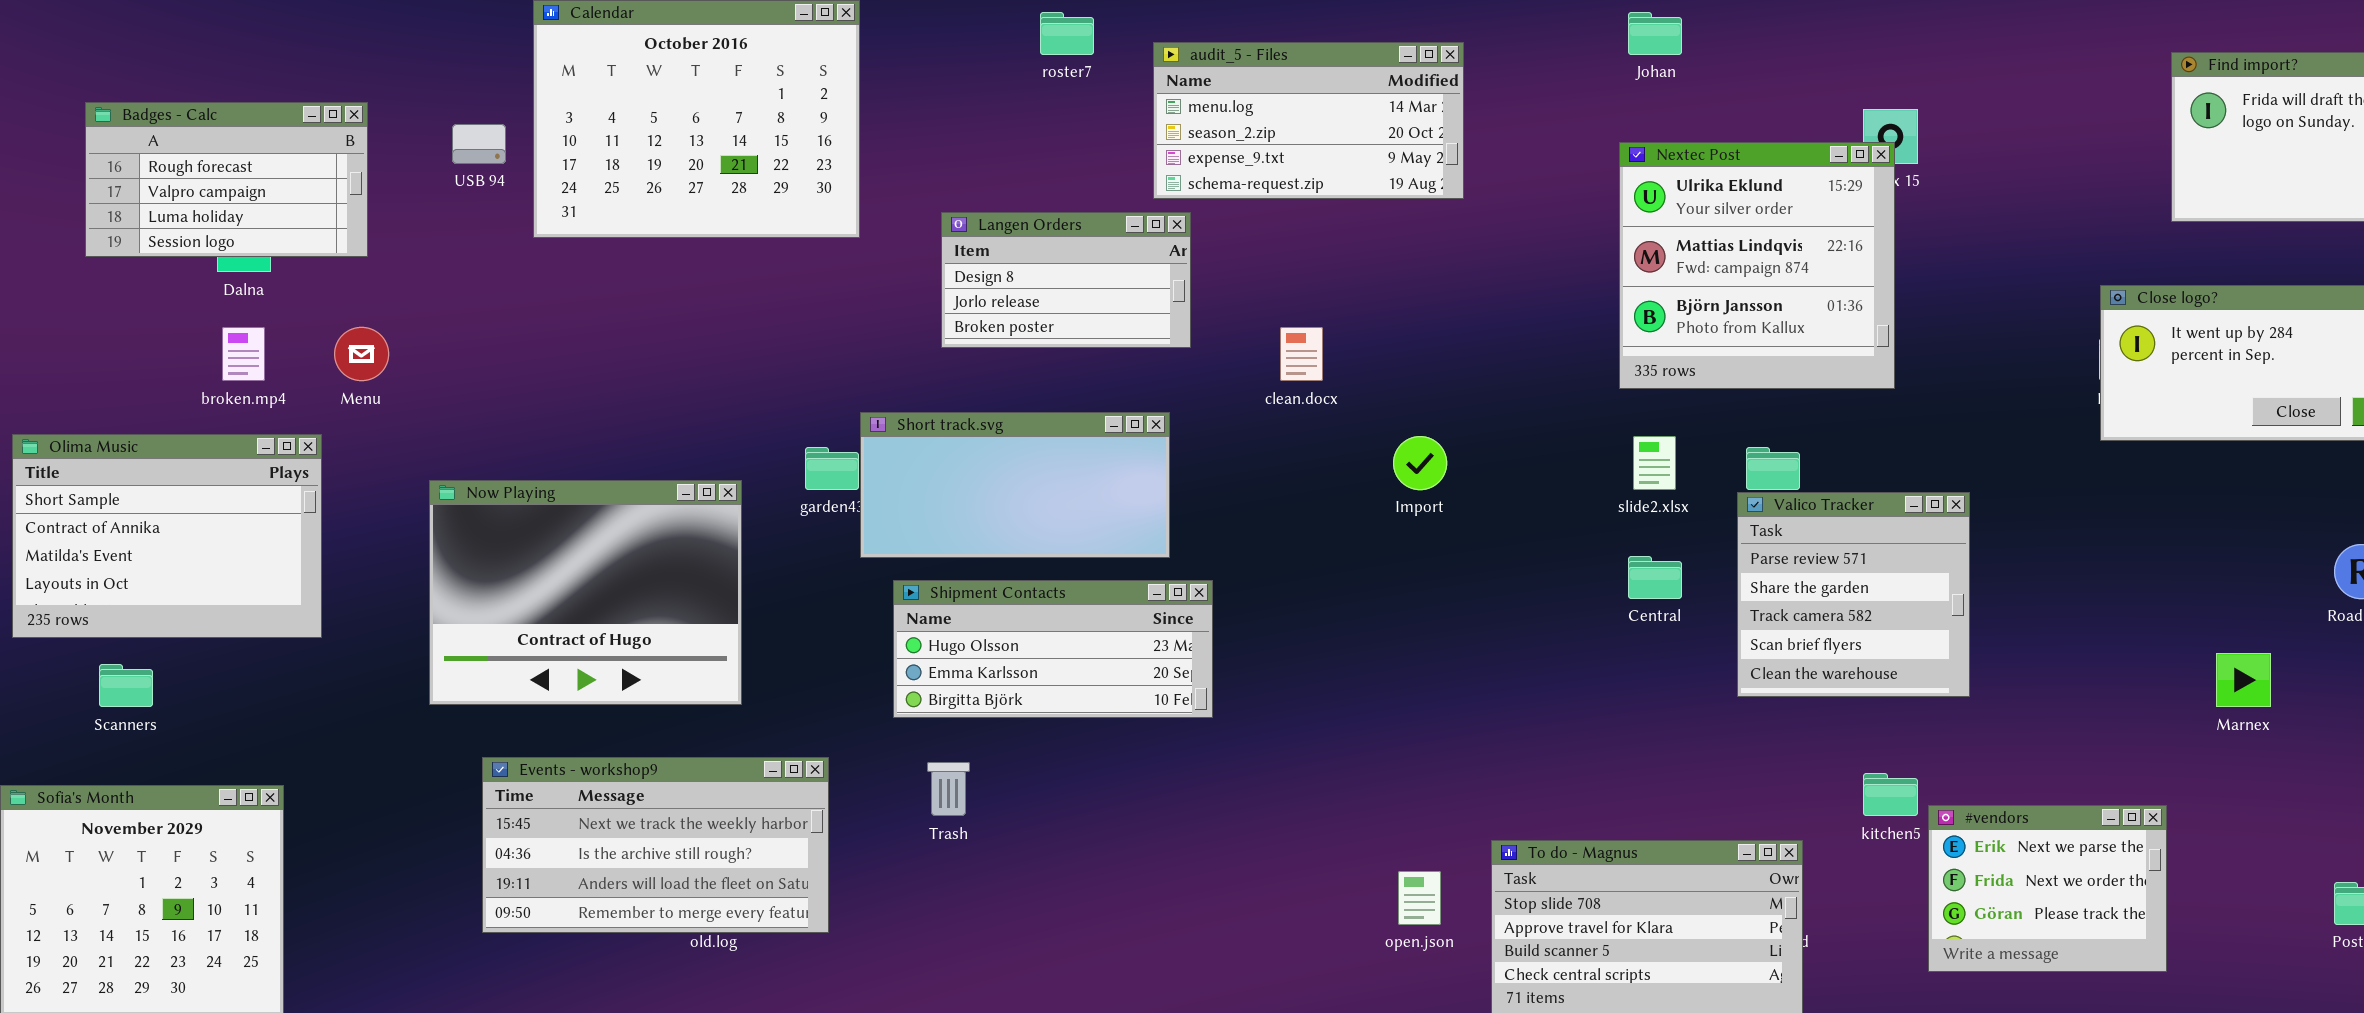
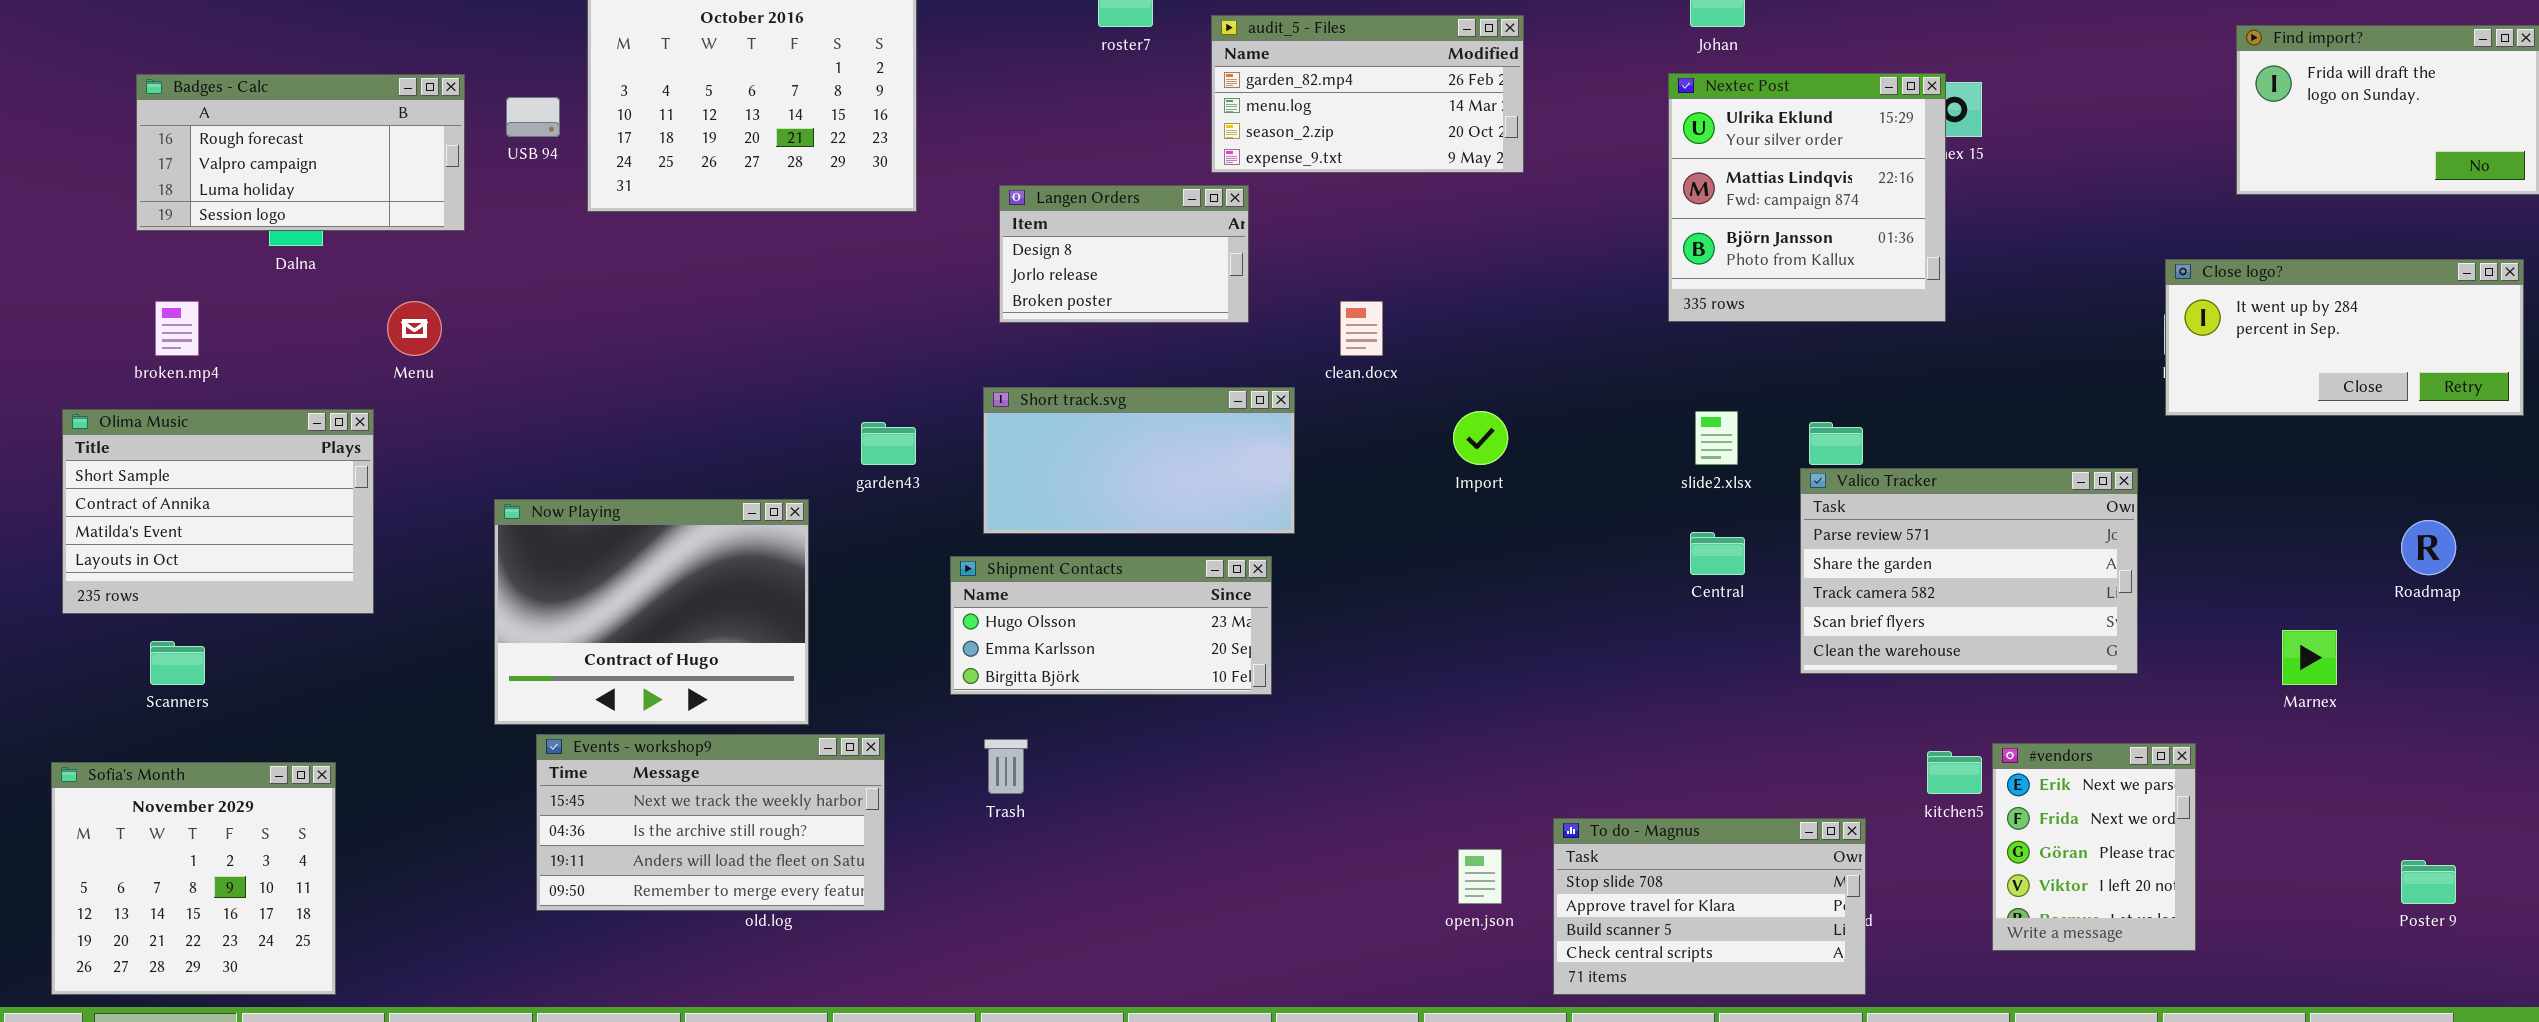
audit_5 - Files: [1153,42,1464,199] -> [1211,15,1524,173], scrolled up 1 row
Badges - Calc: [85,102,368,257] -> [136,74,465,231], resized
Nextec Post: [1619,142,1895,389] -> [1668,73,1946,322], moved
broken.mp4: [222,327,265,381] -> [155,301,199,356], moved
Short track.svg: [860,412,1170,558] -> [983,387,1295,534], moved
Now Playing: [429,480,742,705] -> [494,499,809,725], moved
Valico Tracker: [1737,492,1970,697] -> [1800,468,2138,674], resized
#vendors: [1928,805,2167,972] -> [1992,743,2196,951], resized

